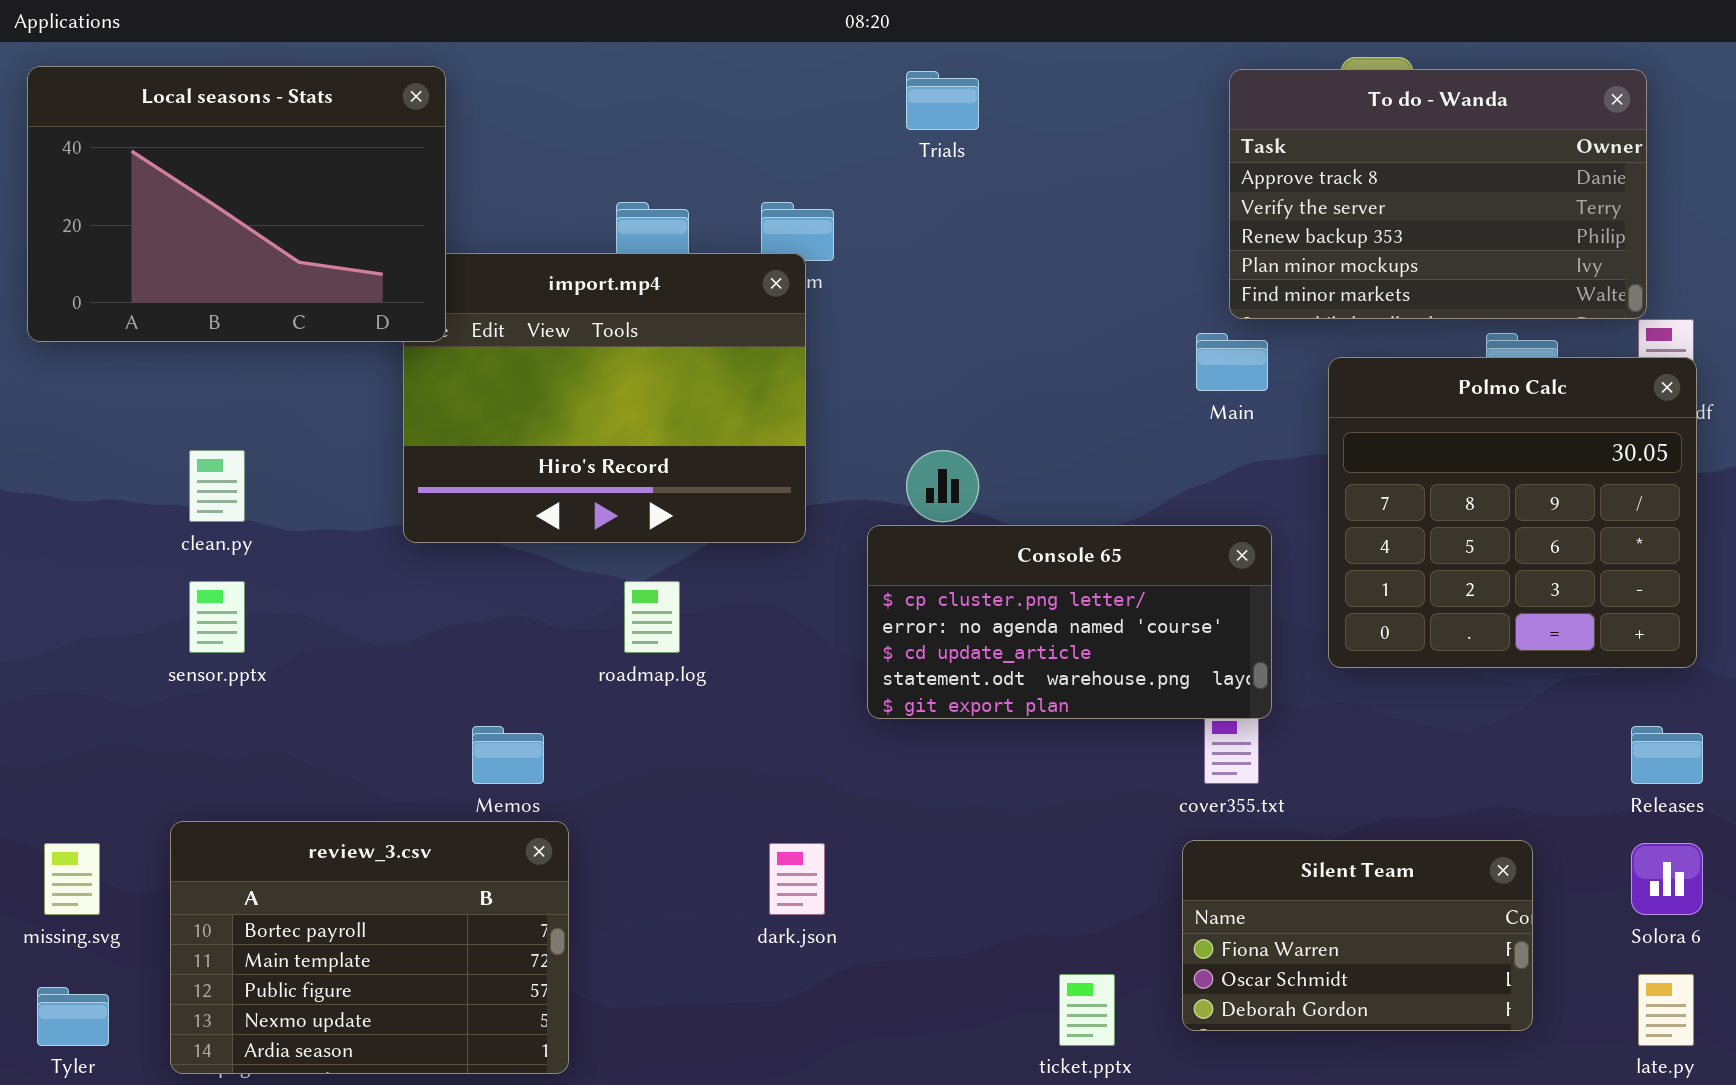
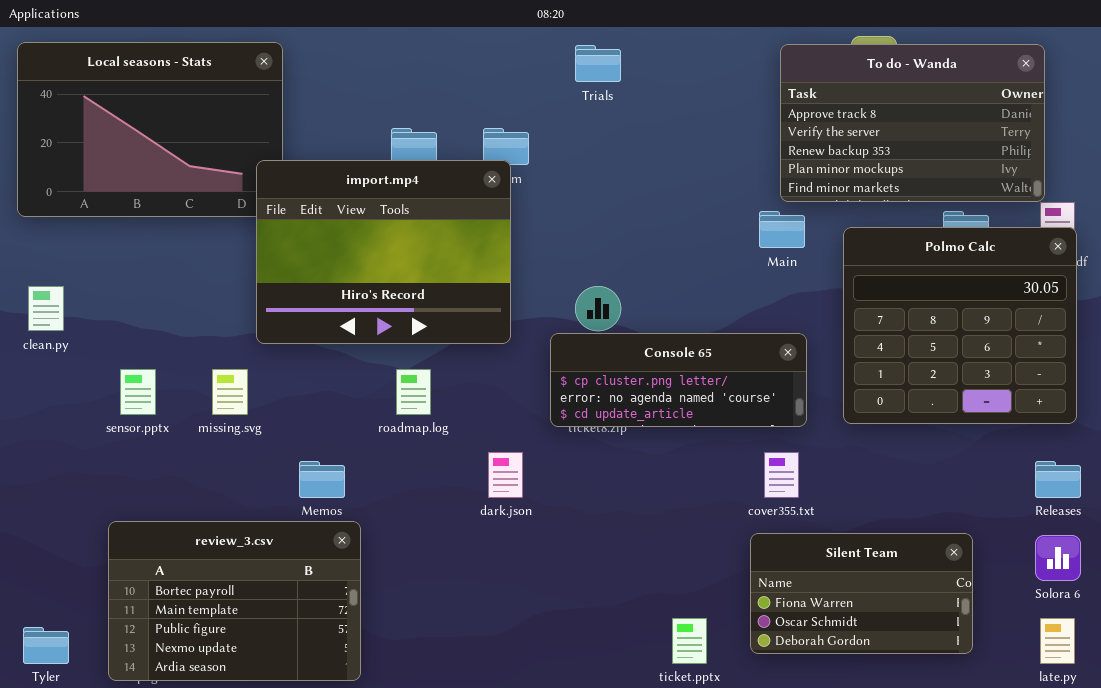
import.mp4: [403,253,806,543] -> [256,160,511,344], raised
clean.py: [189,450,245,522] -> [28,286,64,331], moved
Console 65: [867,525,1272,719] -> [550,333,807,427], resized
missing.svg: [44,843,100,915] -> [212,369,248,415], moved
dark.json: [769,843,825,915] -> [488,452,523,498], moved

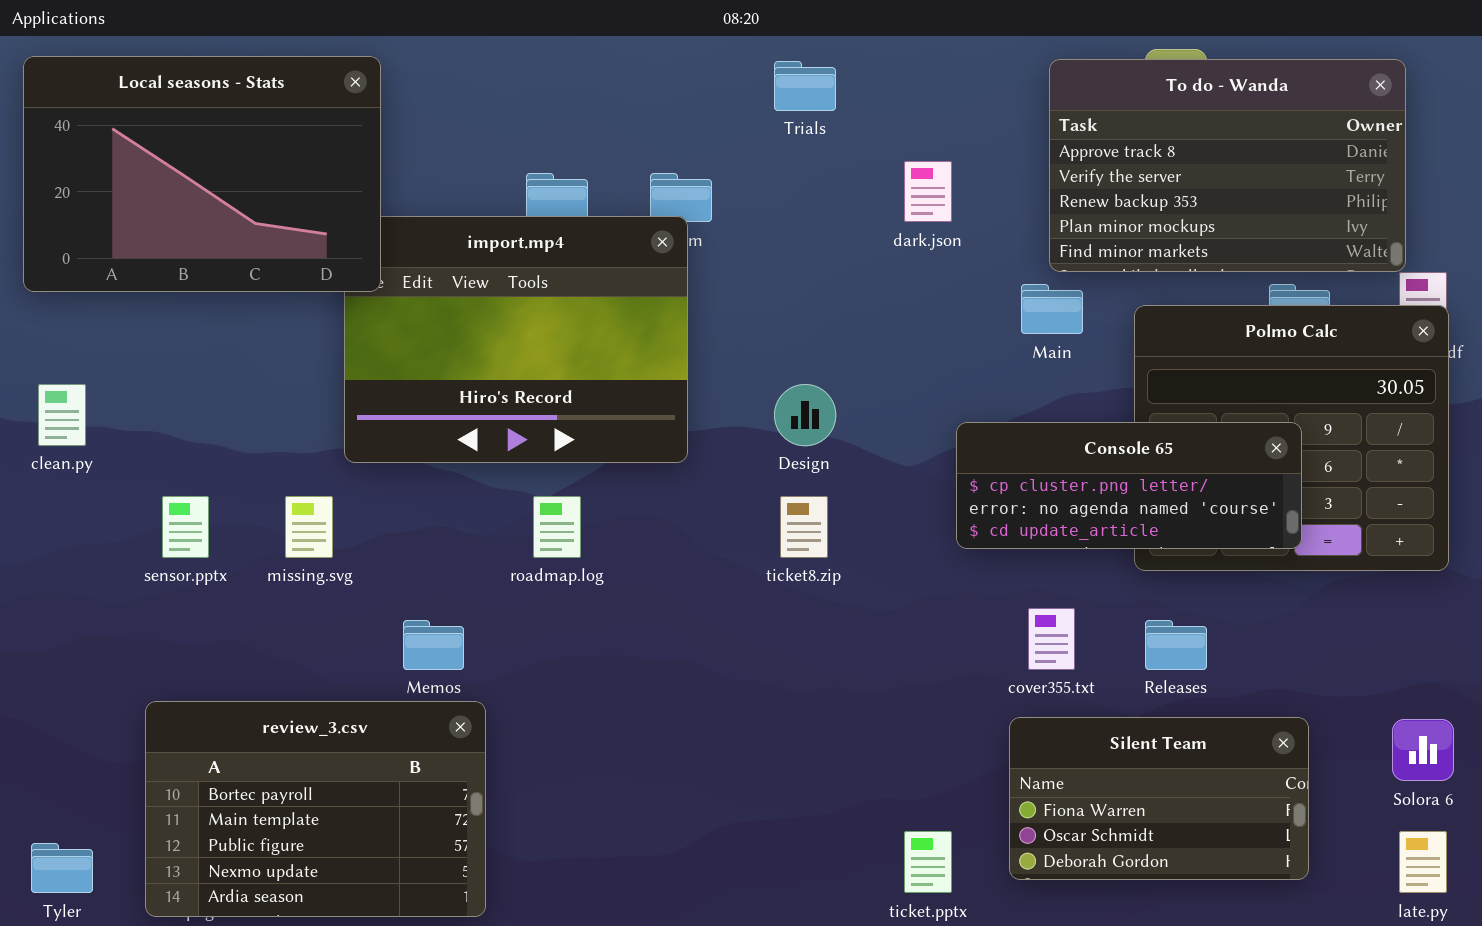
Local seasons - Stats: [17,42,283,217] -> [23,56,381,292], raised
Console 65: [550,333,807,427] -> [956,422,1302,549], moved
dark.json: [488,452,523,498] -> [904,161,952,222], moved
Releases: [1035,461,1081,498] -> [1145,620,1207,670], moved

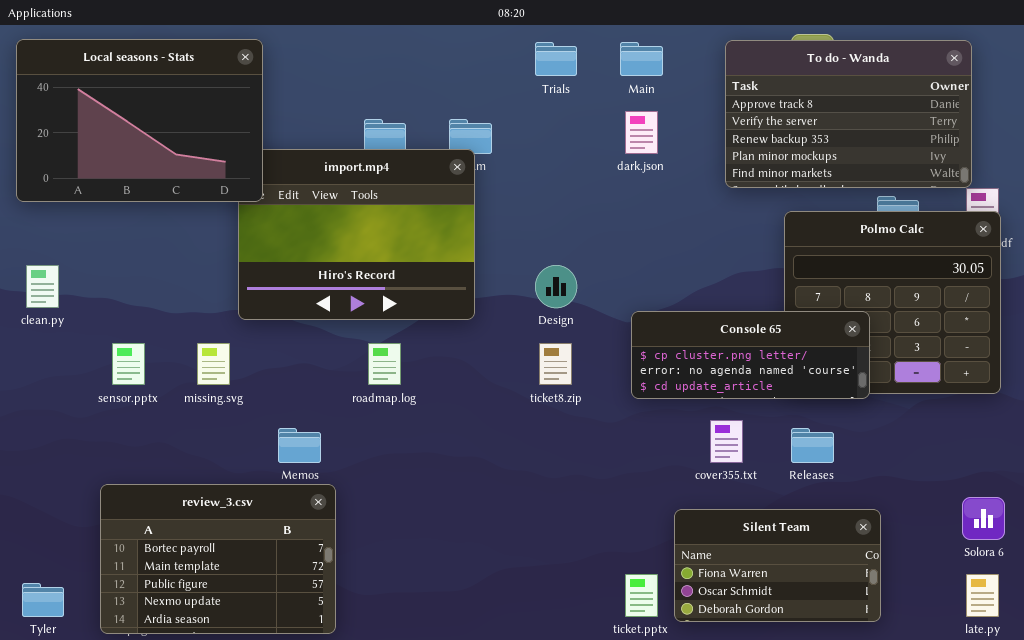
Main: [1021,284,1083,334] -> [620,42,663,76], moved
Console 65: [956,422,1302,549] -> [631,311,870,399], moved
Silent Team: [1009,717,1309,880] -> [674,509,881,622], moved

